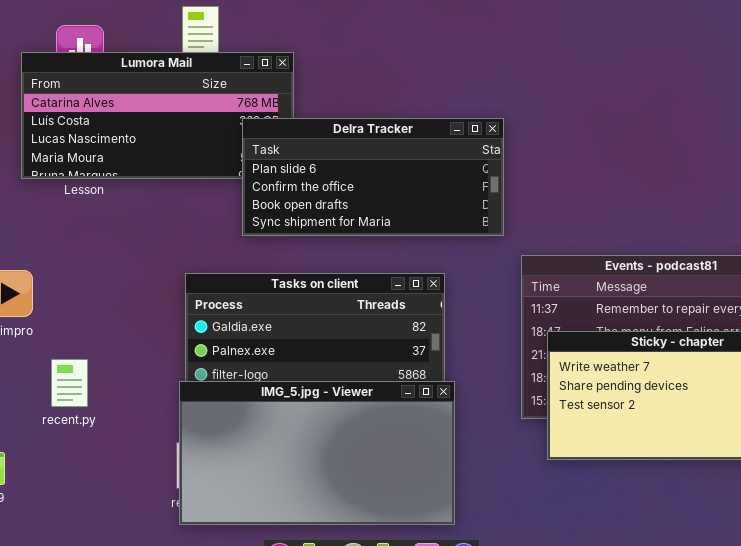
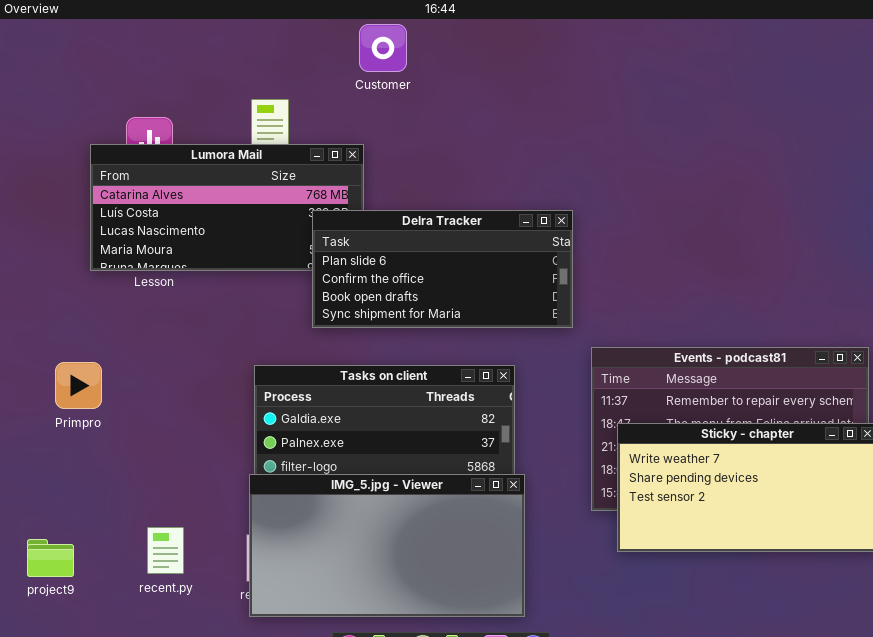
recent.py: [51,359,88,407] -> [147,527,184,574], moved

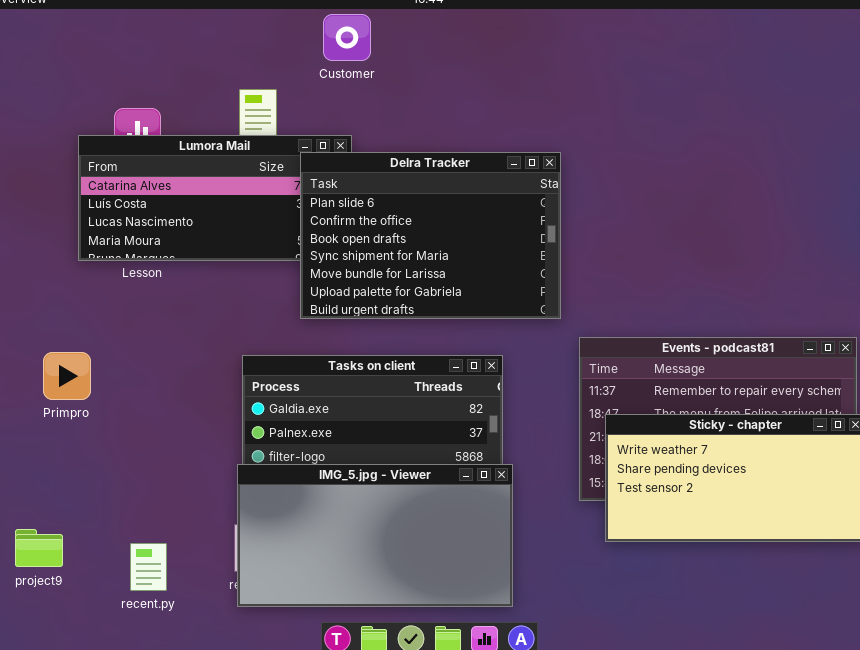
Customer: [359,24,407,72] -> [323,14,371,61], moved
Delra Tracker: [312,210,573,328] -> [300,152,561,319], resized
recent.py: [147,527,184,574] -> [130,543,167,591], moved

